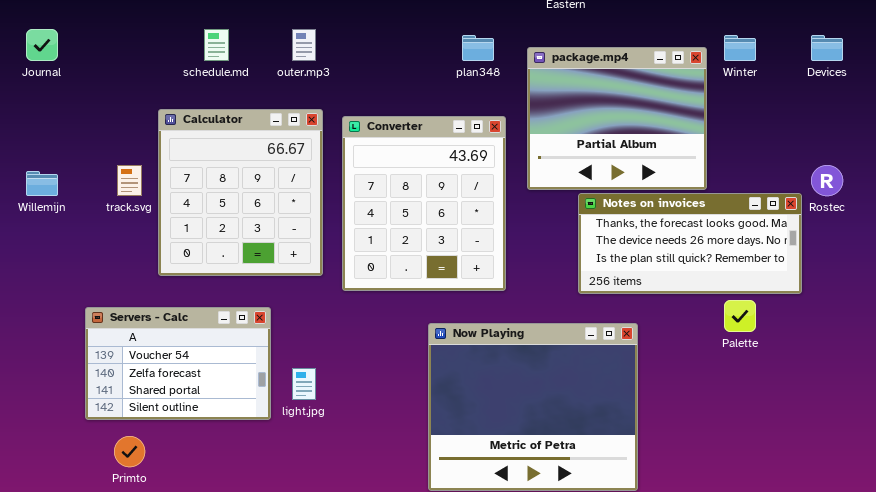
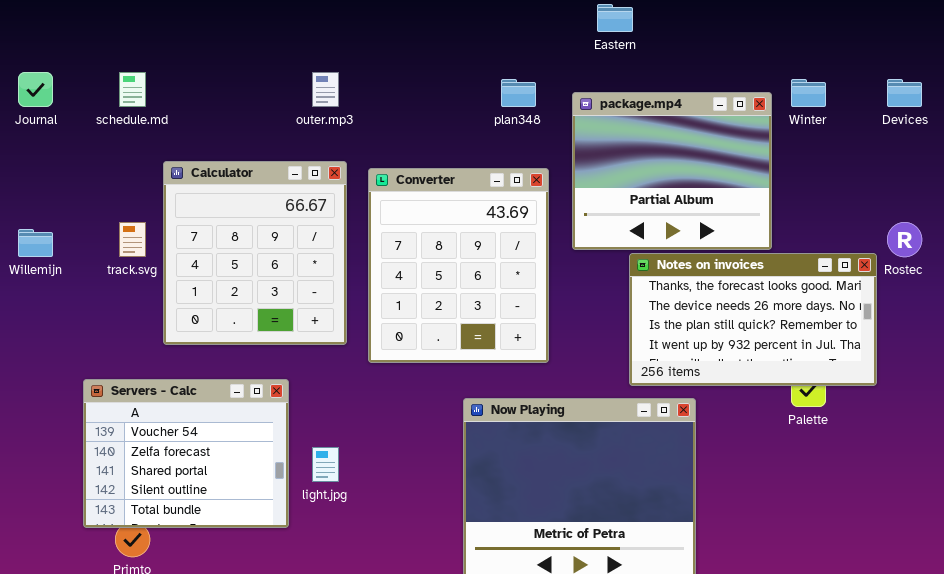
schedule.md: [204,29,229,61] -> [119,72,146,107], moved
Notes on invoices: [578,193,802,294] -> [629,253,877,386], resized
Servers - Calc: [85,307,271,420] -> [83,379,289,528], resized

